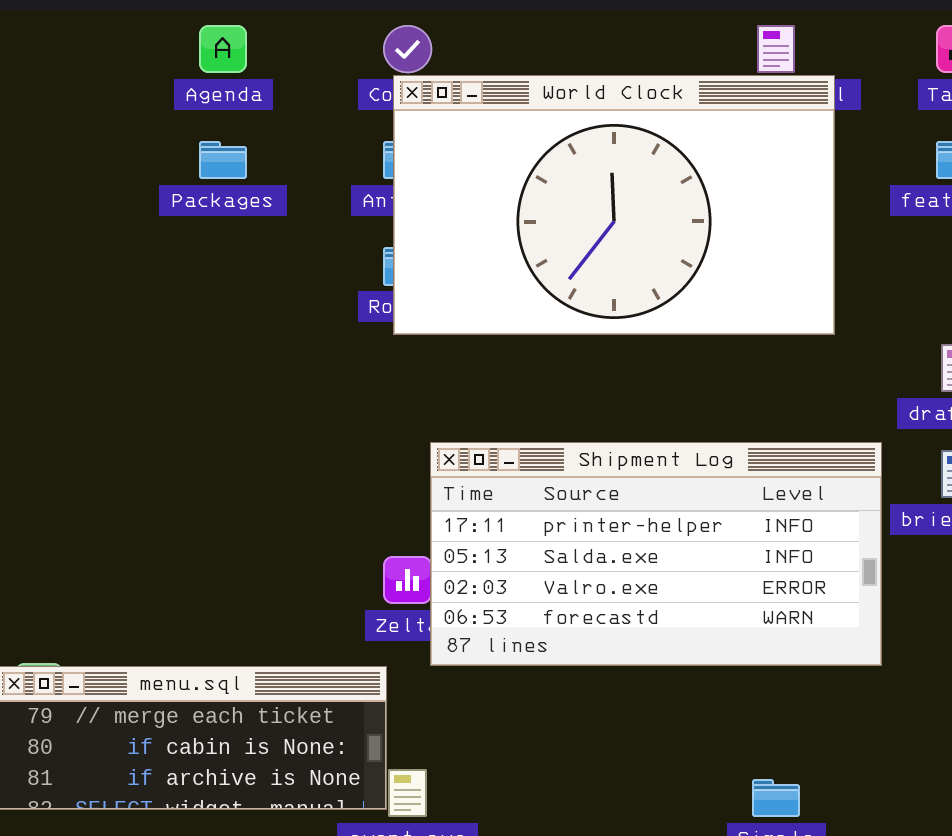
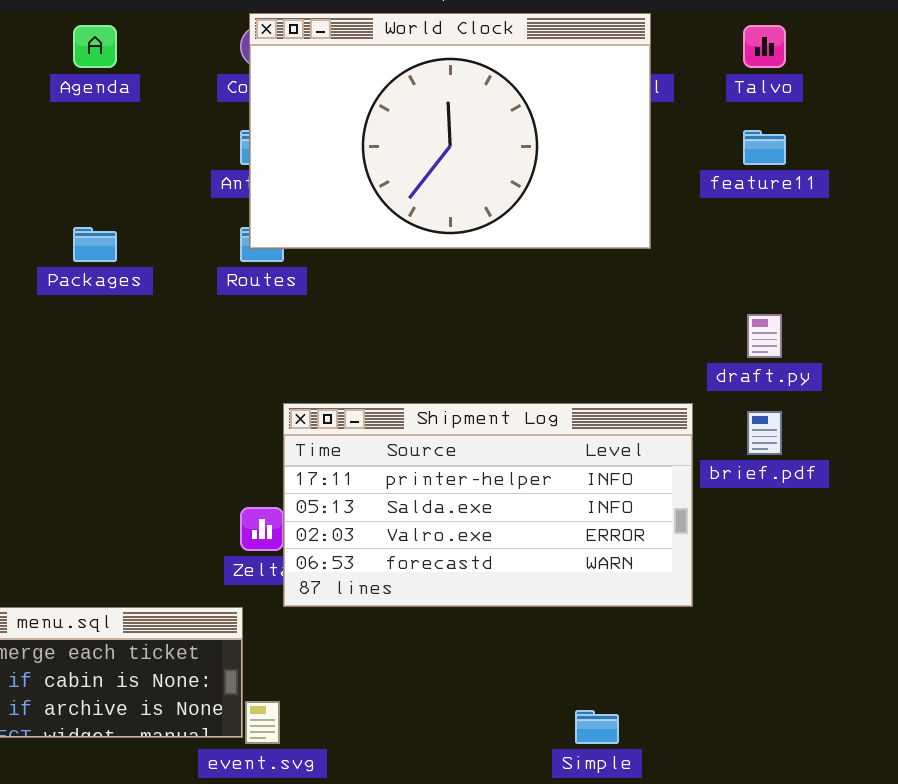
World Clock: [393,75,835,335] -> [249,13,651,249], moved
Packages: [199,141,247,179] -> [73,227,117,262], moved

